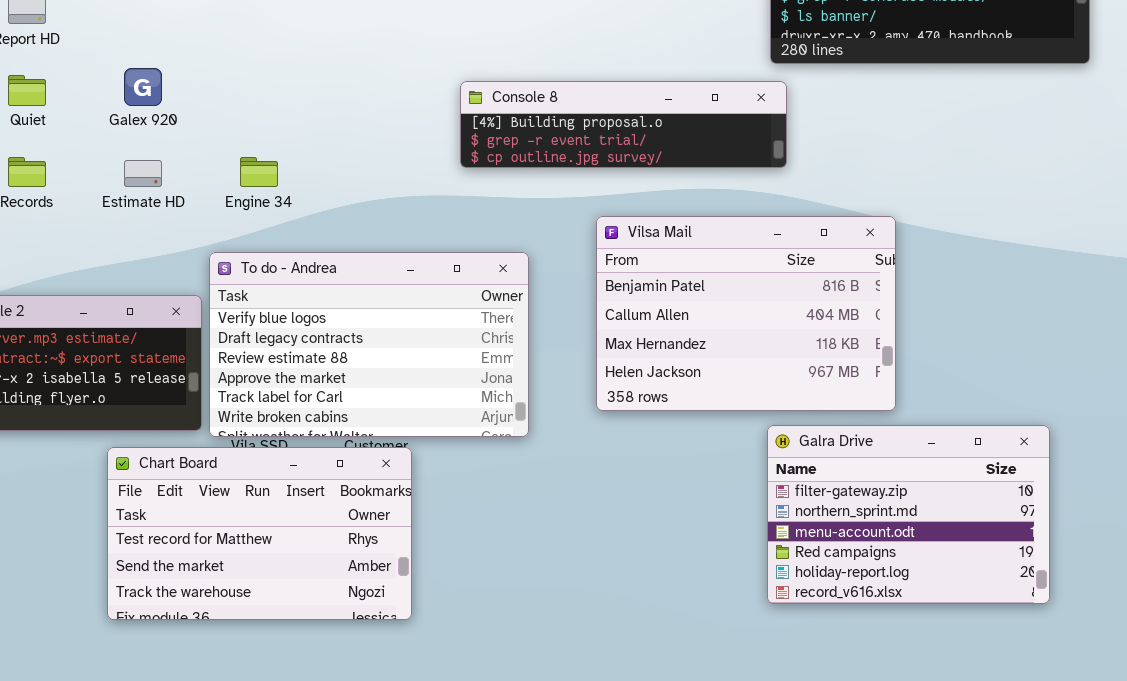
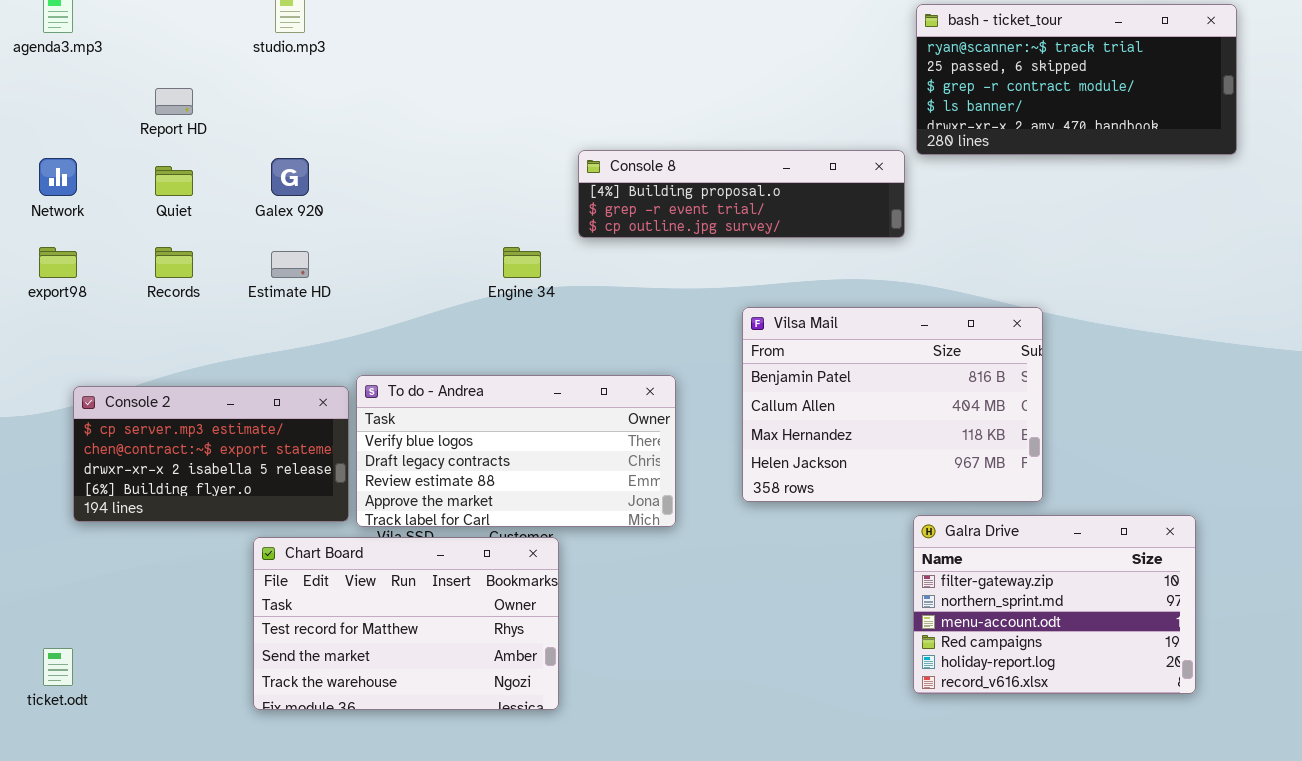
Console 8: [460,81,787,168] -> [578,150,905,238], moved
Engine 34: [240,157,278,187] -> [503,247,541,278], moved
To do - Andrea: [209,252,529,437] -> [356,375,676,527], resized

